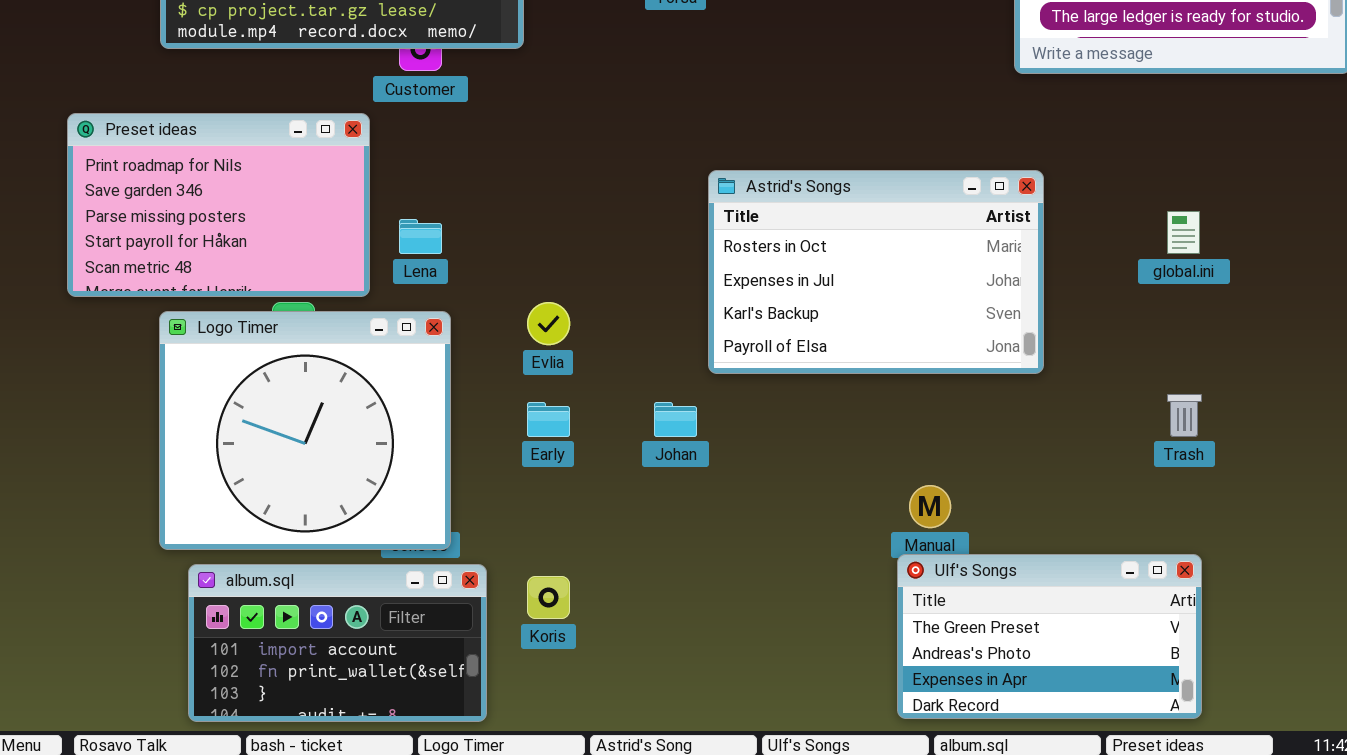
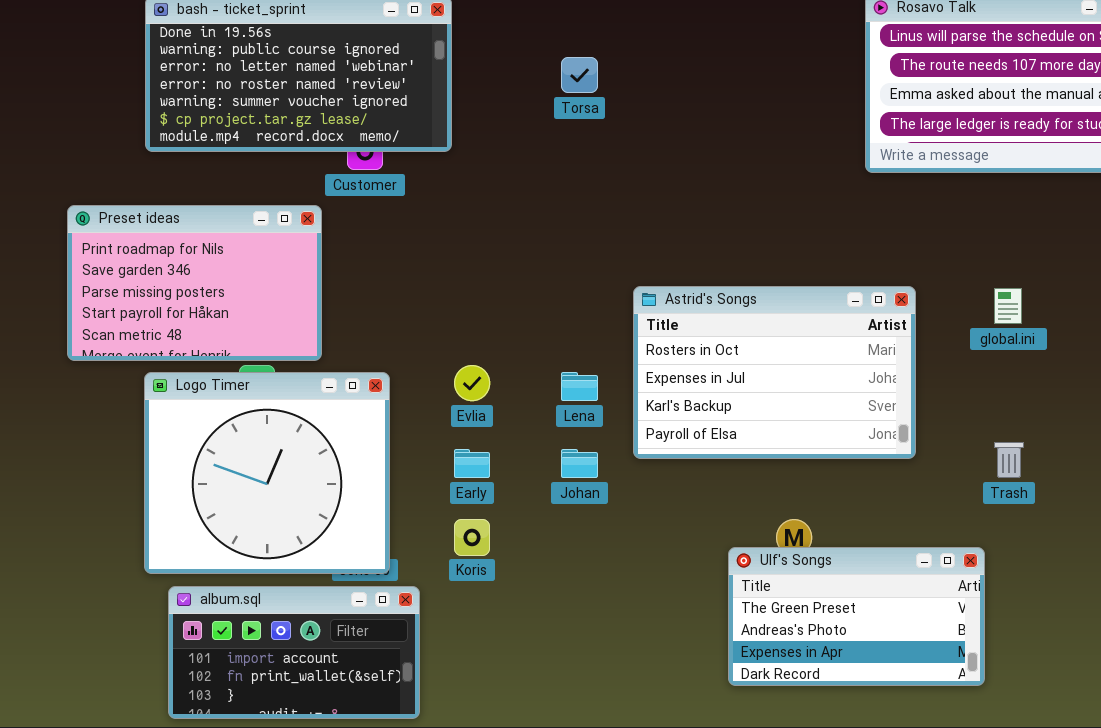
Astrid's Songs: [708,170,1044,374] -> [633,286,916,459], moved
Lena: [399,219,442,254] -> [561,372,598,401], moved
Ulf's Songs: [897,554,1202,719] -> [728,547,985,686], moved
Koris: [527,576,570,619] -> [454,519,490,556], moved

